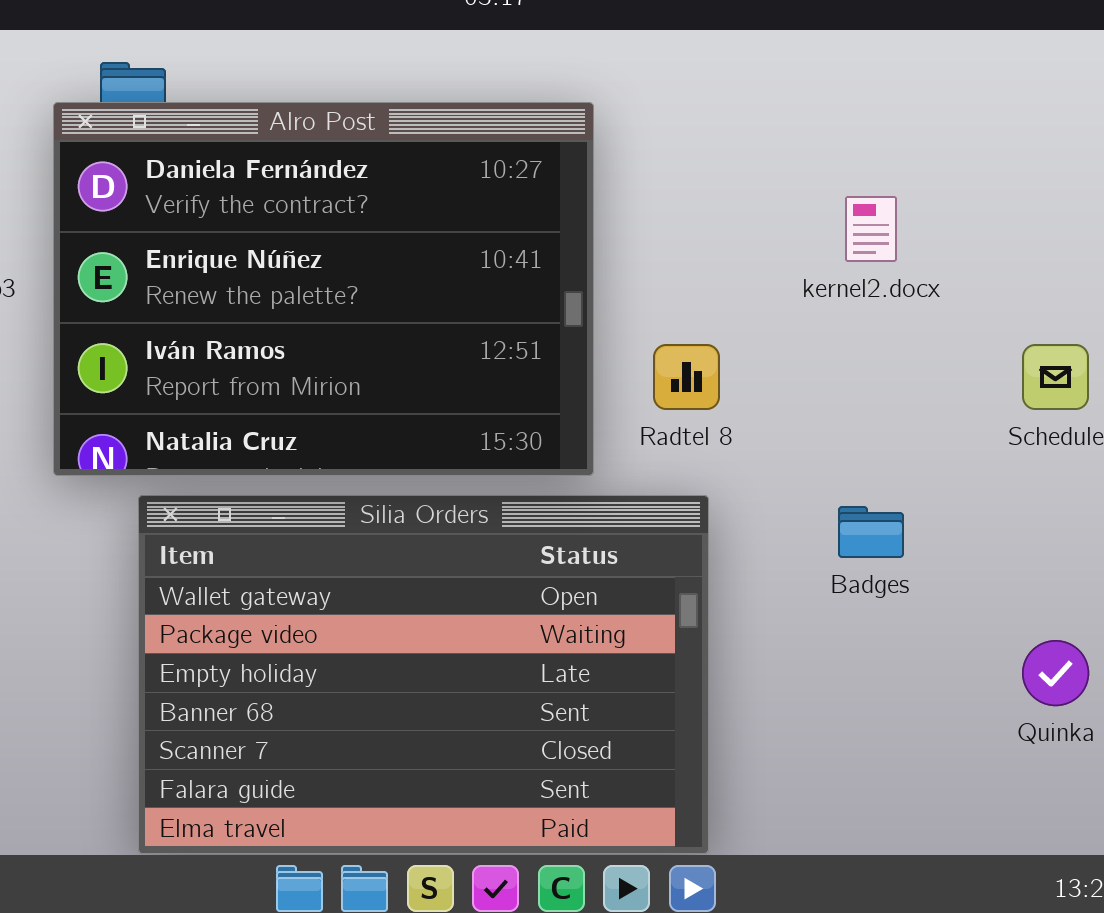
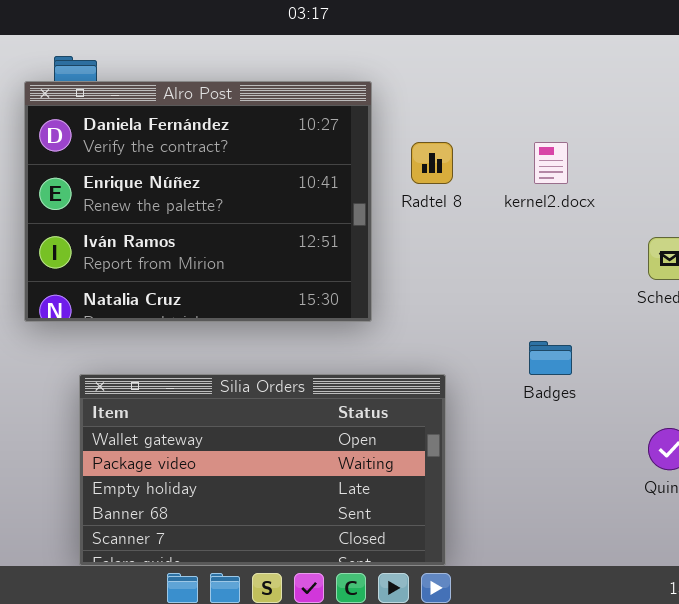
Radtel 8: [653,344,720,410] -> [411,142,453,184], moved
Silia Orders: [138,495,709,854] -> [79,374,446,566], resized

